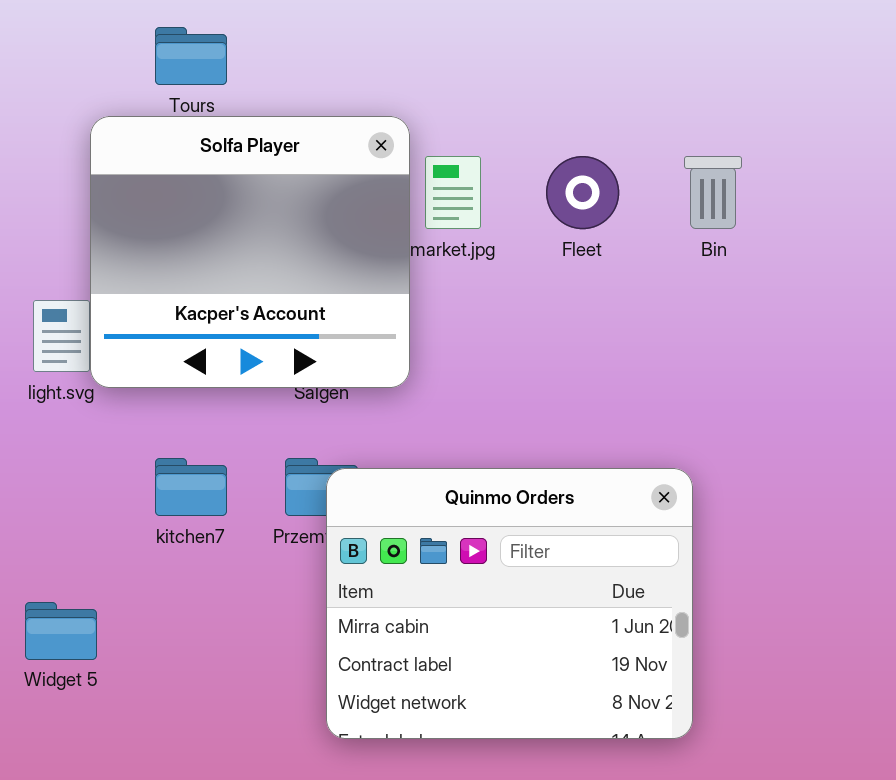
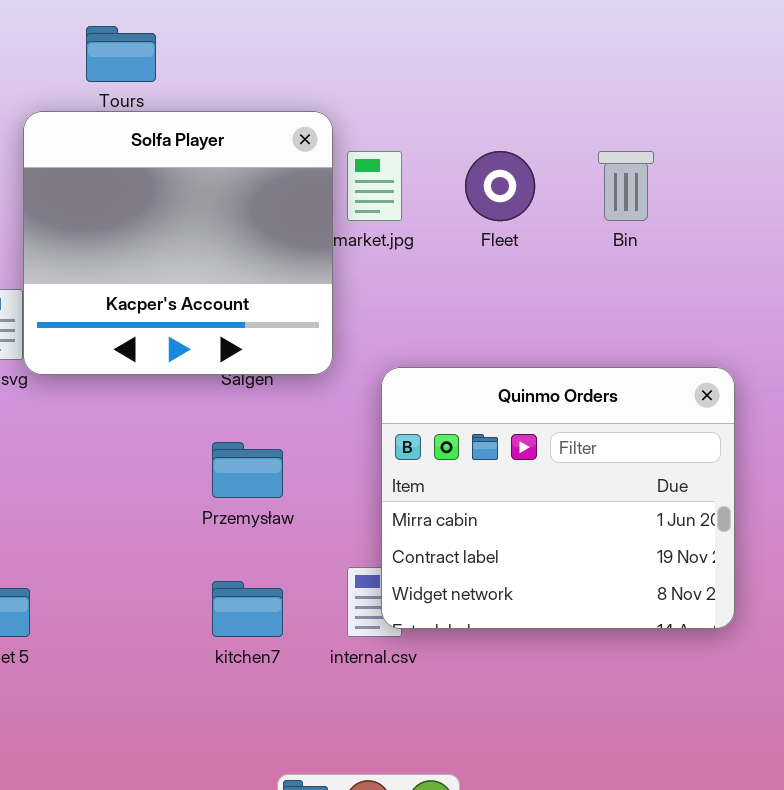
kitchen7: [155,458,227,516] -> [212,581,283,637], moved
Quinmo Orders: [326,468,693,739] -> [381,367,735,629], moved

